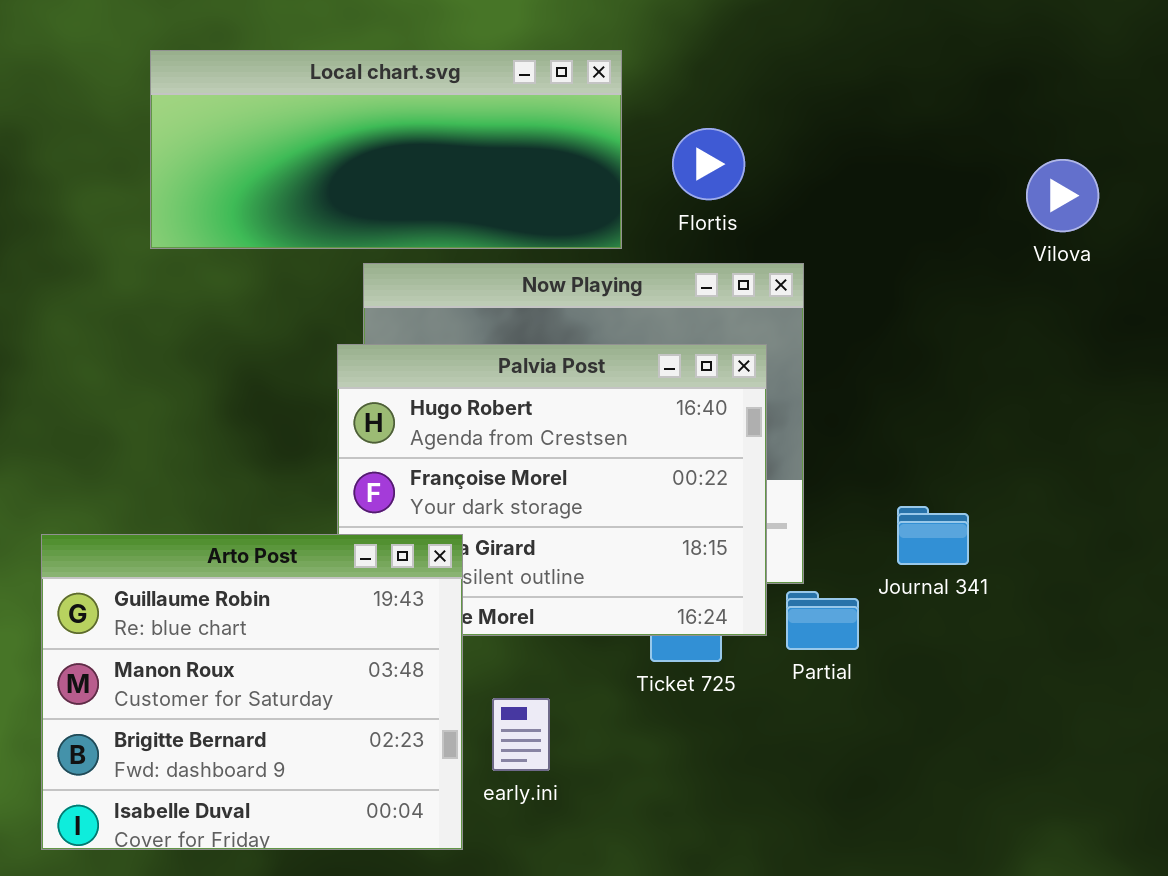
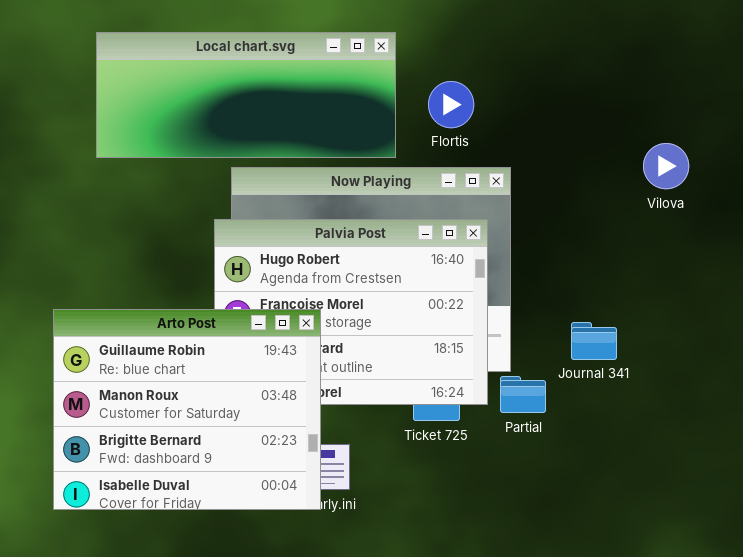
Vilova: [1026,159,1099,232] -> [643,143,689,189], moved
Arto Post: [41,534,463,850] -> [53,309,321,510], moved

